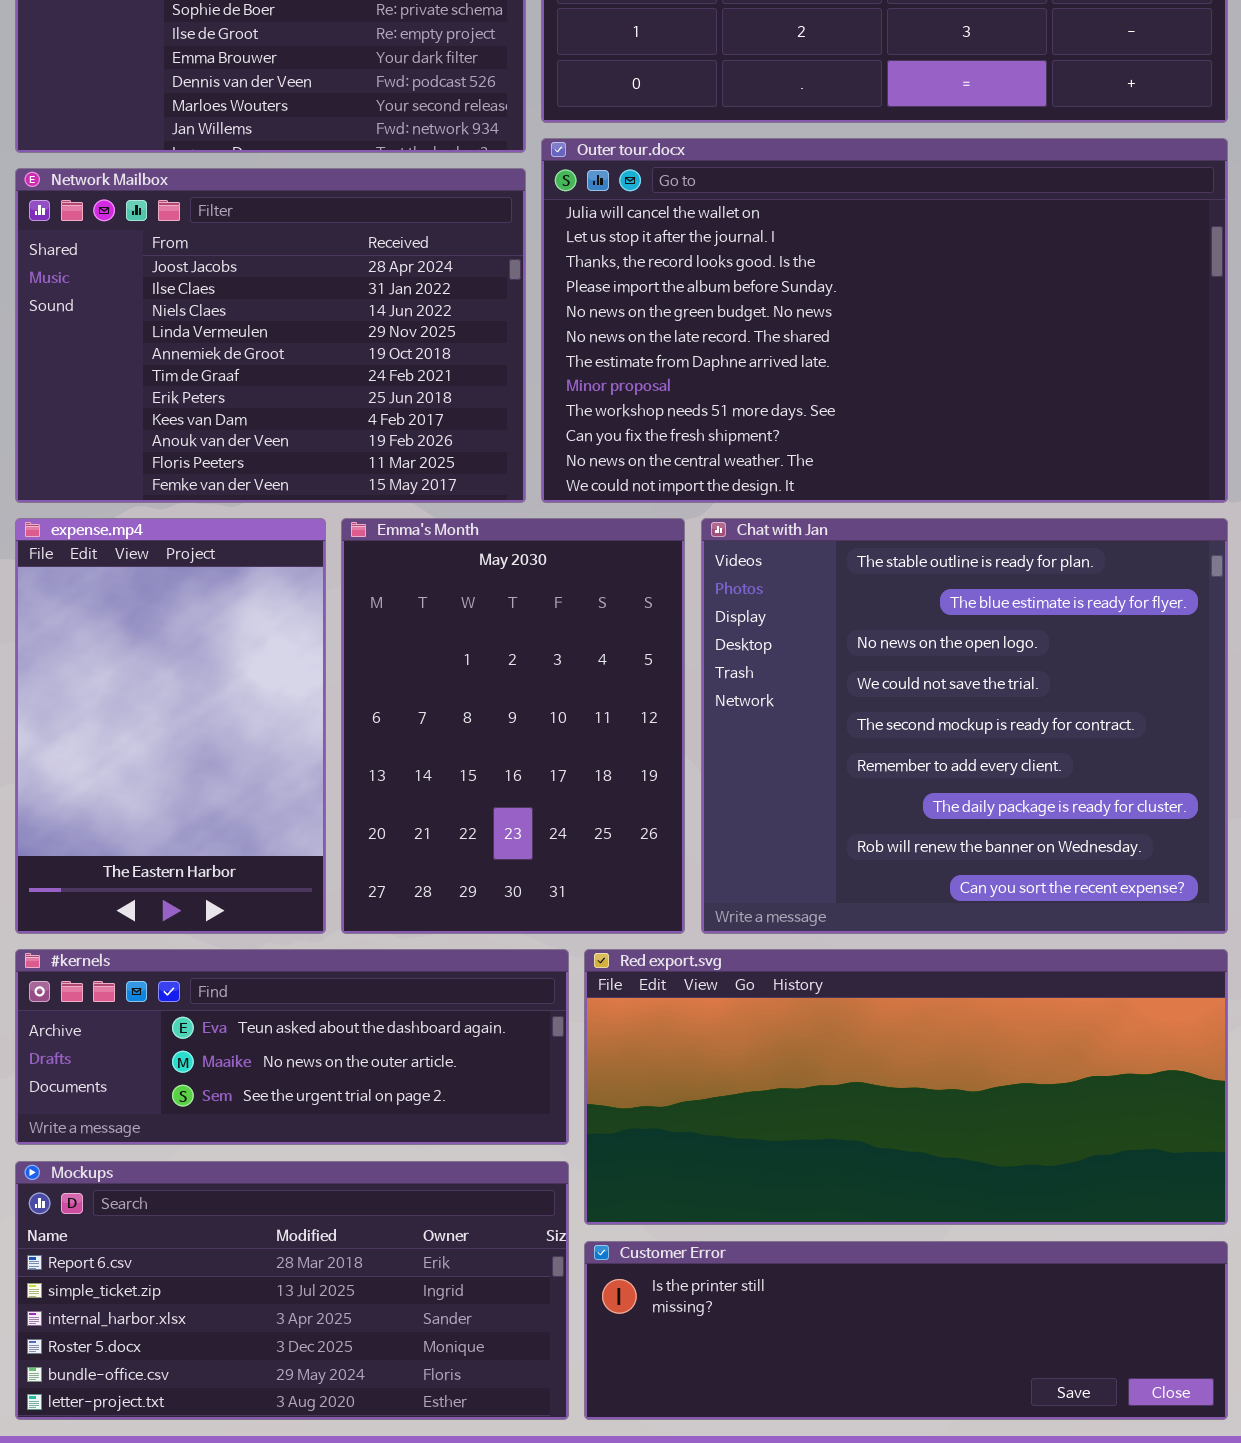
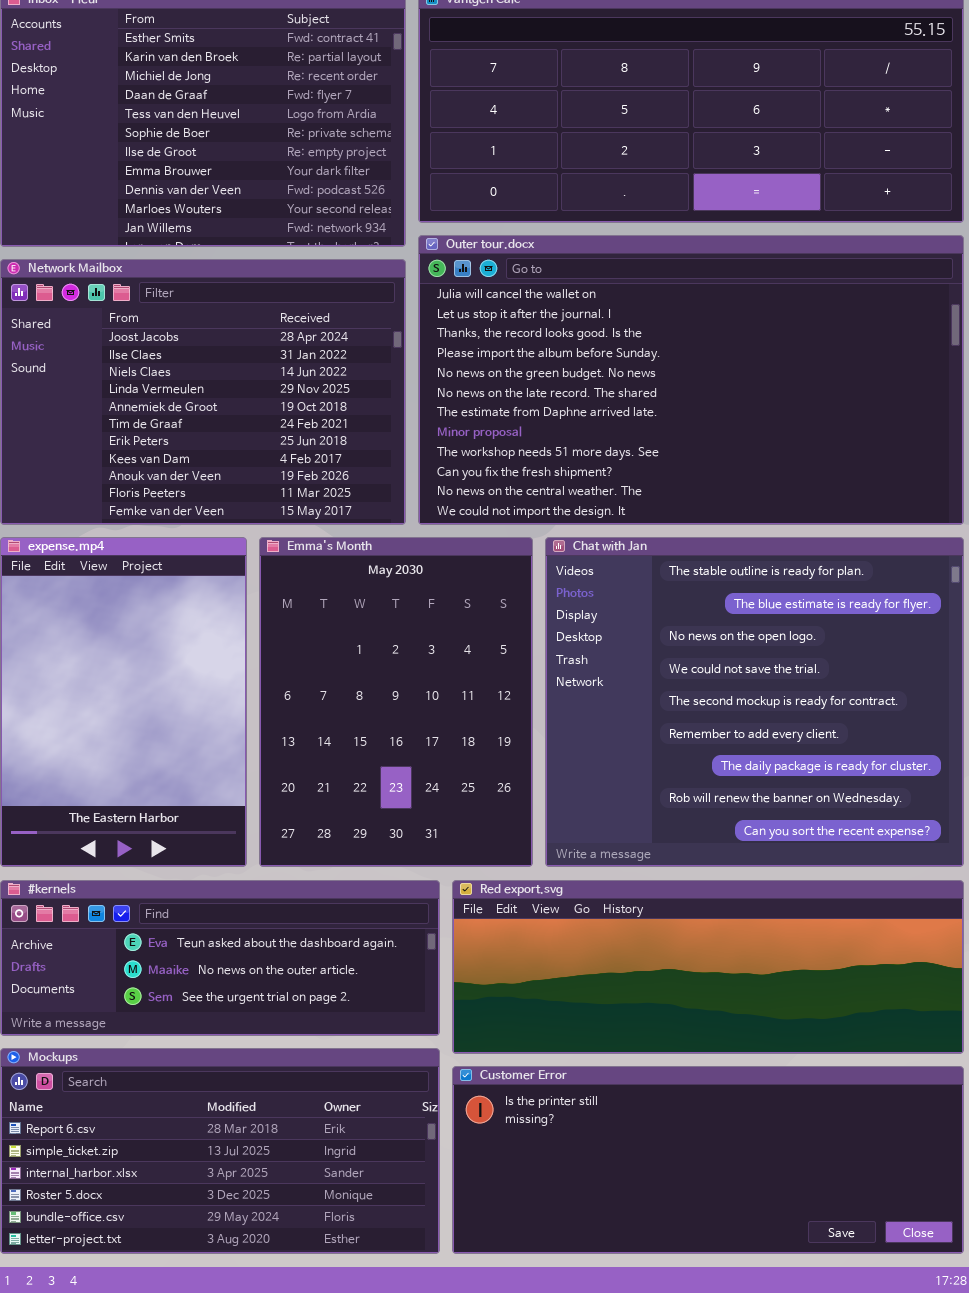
Red export.svg: [584,949,1228,1225] -> [452,880,964,1054], resized
Customer Error: [584,1241,1228,1420] -> [452,1066,964,1254], resized

